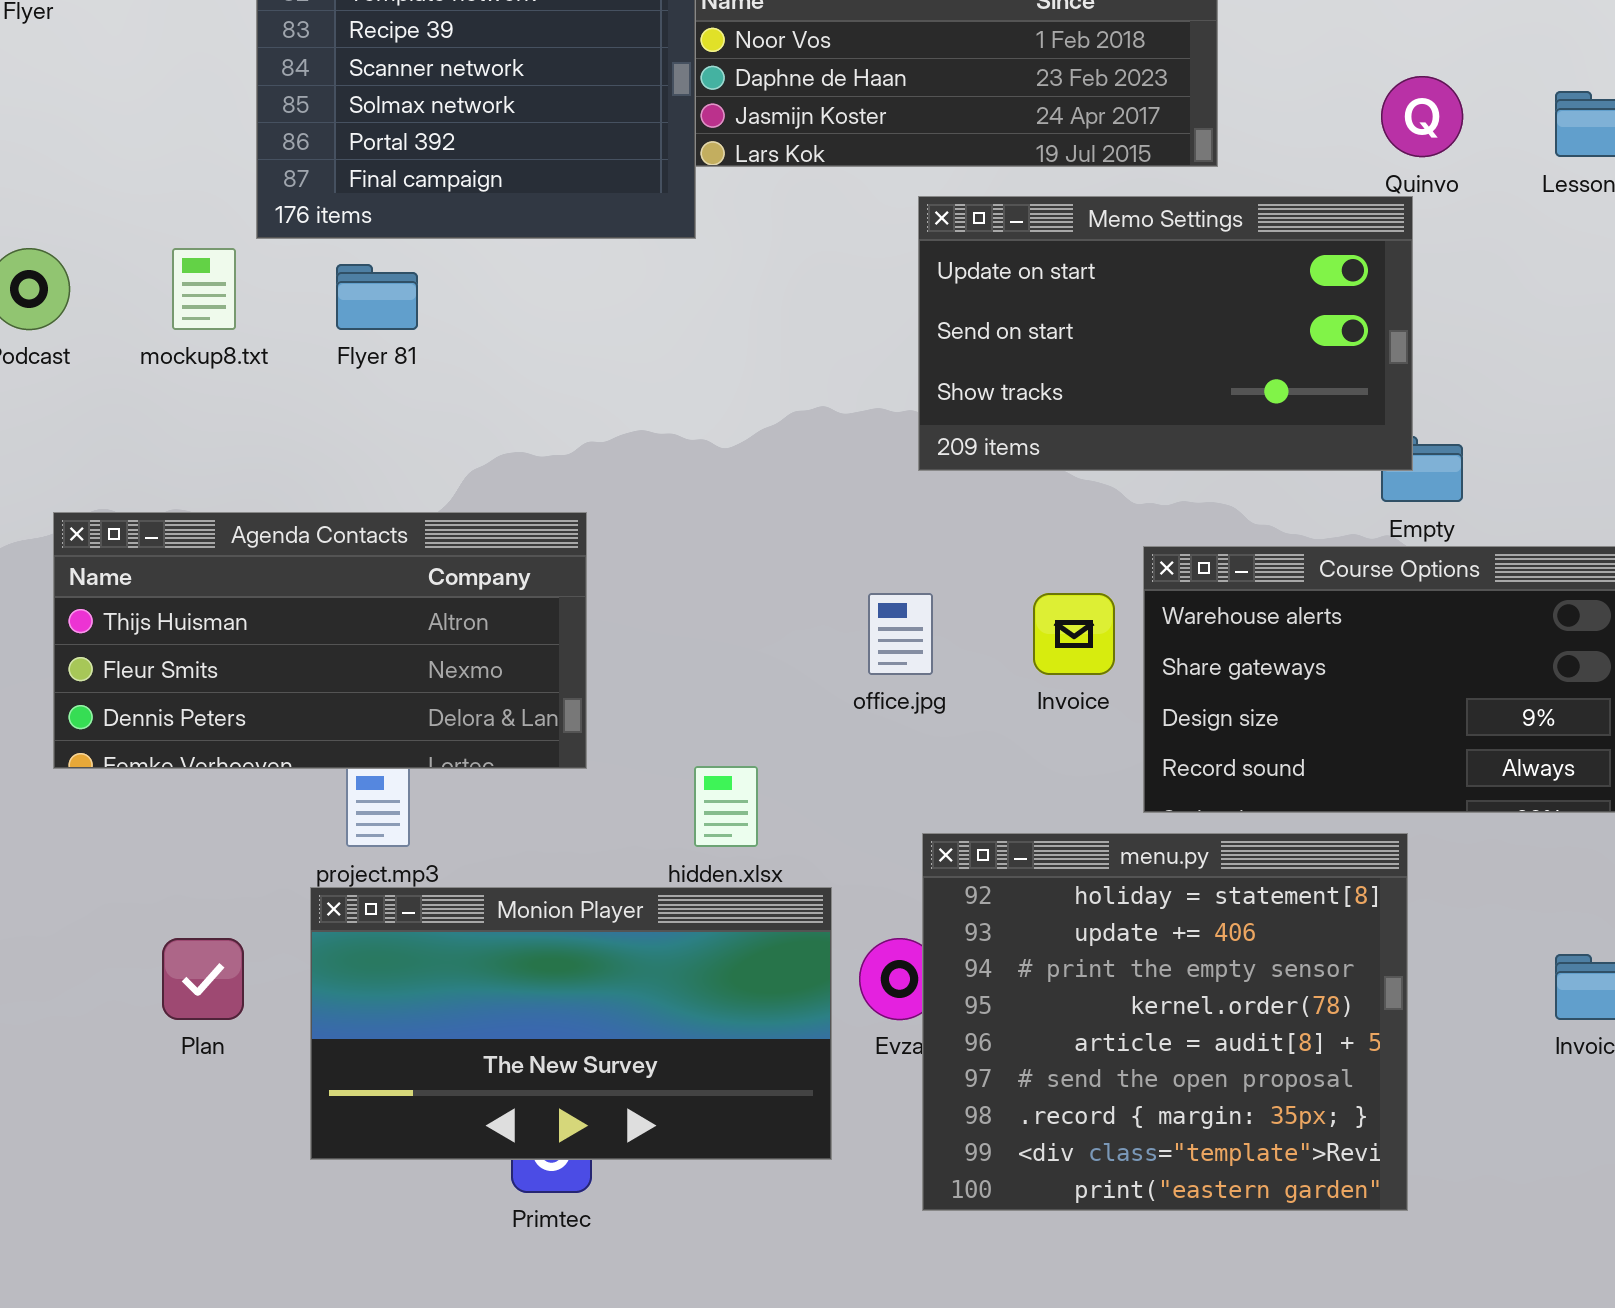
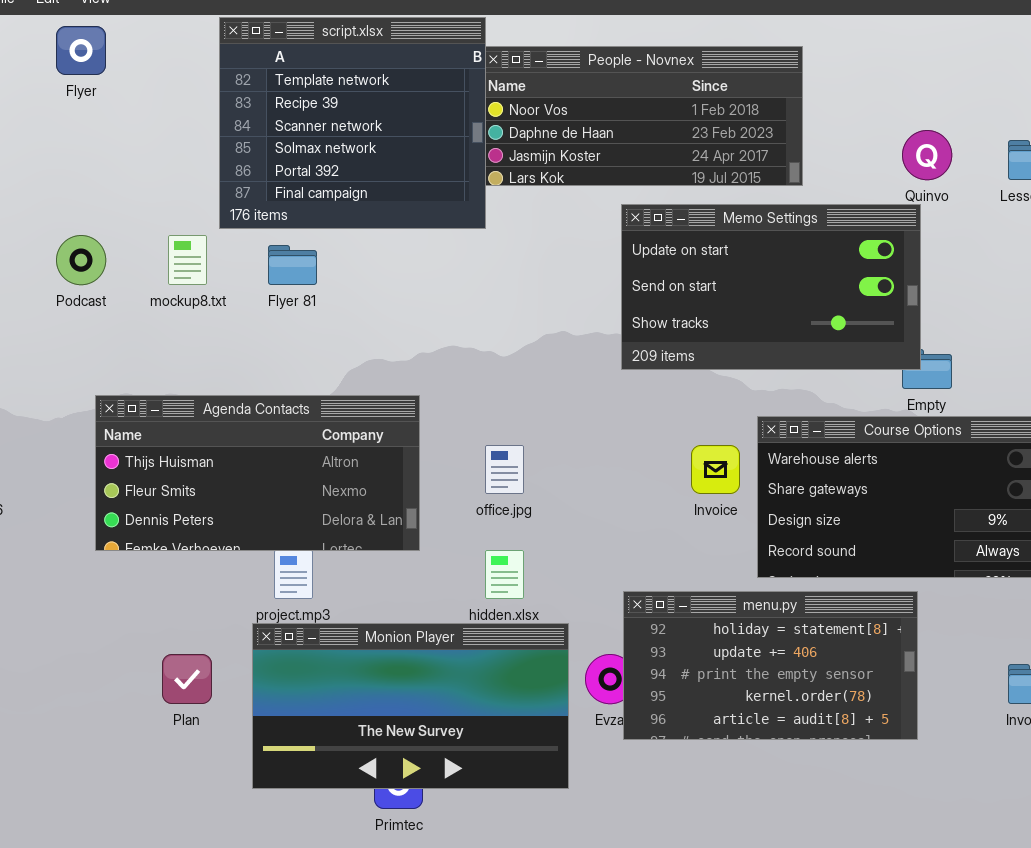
office.jpg: [868,593,933,675] -> [485,445,524,494], moved
menu.py: [922,833,1408,1211] -> [623,591,918,740], resized

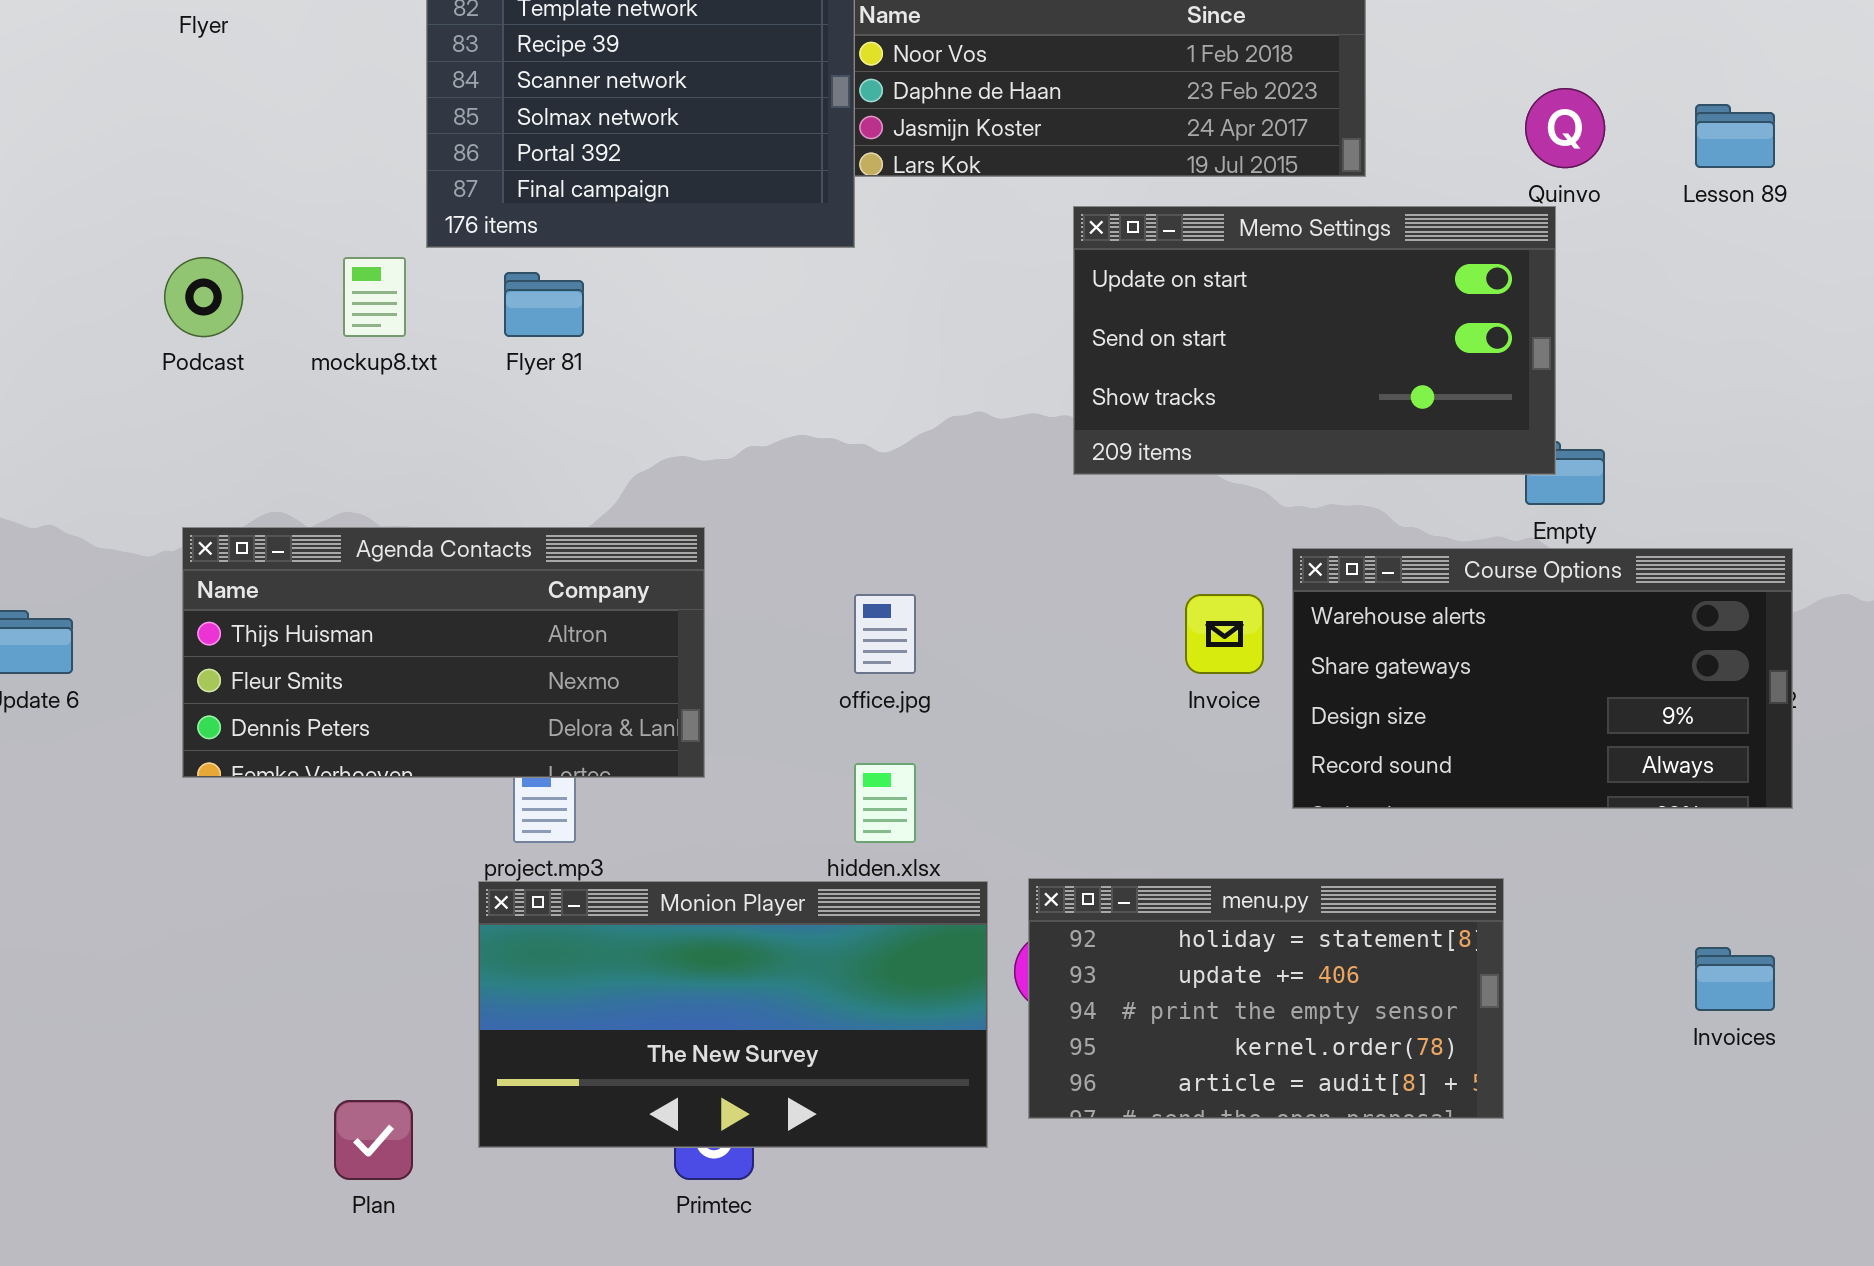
Agenda Contacts: [95,395,420,551] -> [182,527,705,778], moved
menu.py: [623,591,918,740] -> [1028,878,1504,1119], moved
Plan: [162,654,212,704] -> [334,1100,413,1180], moved

